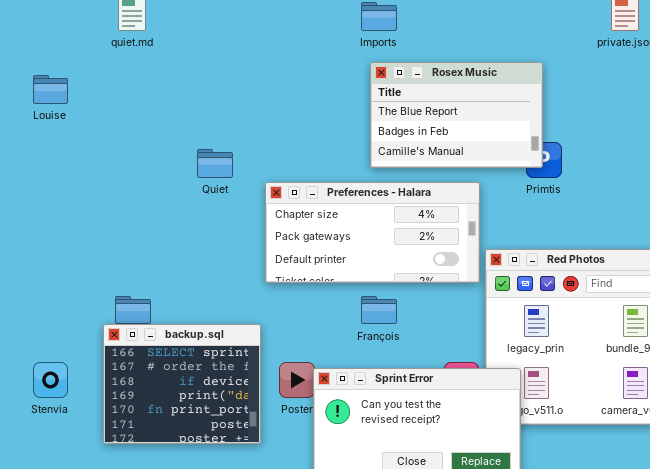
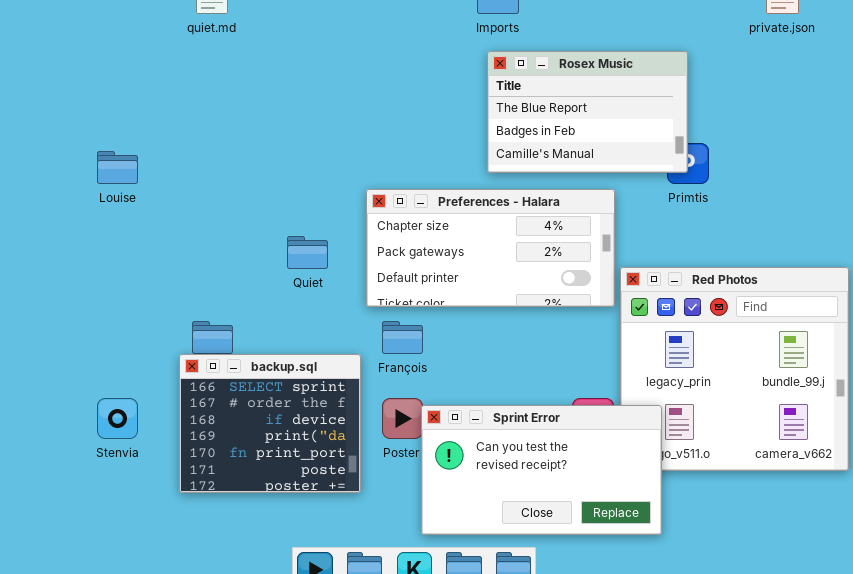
Louise: [33,75,68,104] -> [97,151,138,184], moved
Quiet: [197,149,233,178] -> [287,236,328,269], moved
François: [361,296,397,324] -> [382,321,423,354], moved

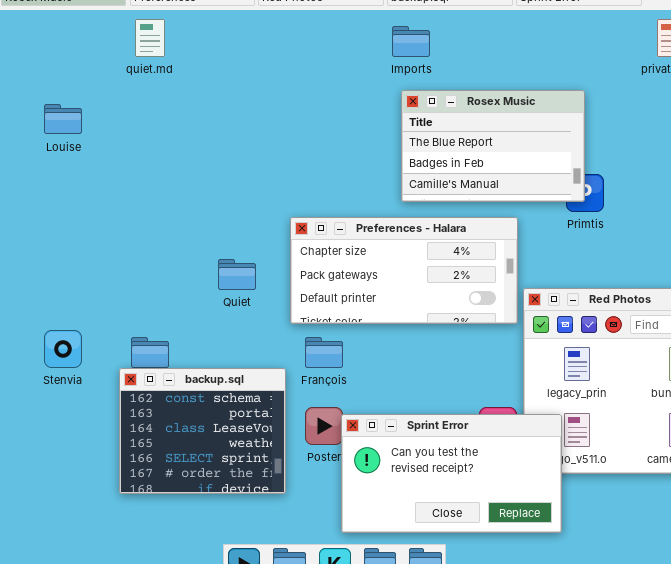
Louise: [97,151,138,184] -> [44,104,82,134], moved
backup.sql: [179,354,361,493] -> [119,368,286,494], scrolled up 4 rows
Stenvia: [97,398,138,439] -> [44,330,82,368], moved

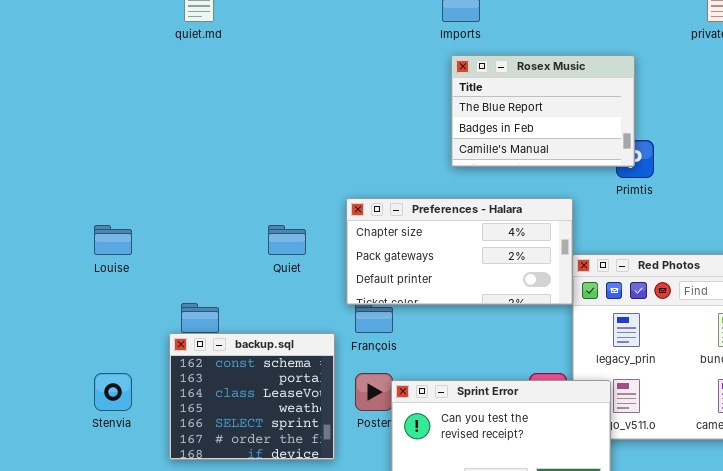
Louise: [44,104,82,134] -> [94,225,132,255], moved
Preferences - Halara: [290,217,518,324] -> [346,198,573,305], moved
Stenvia: [44,330,82,368] -> [94,373,132,411], moved

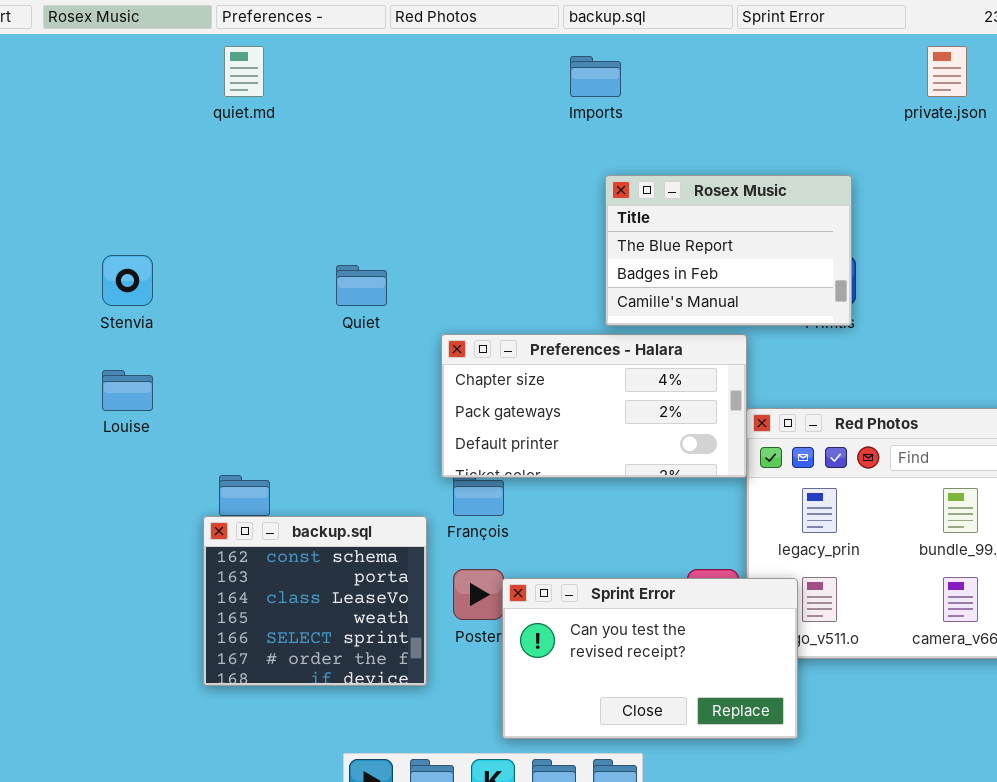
Rosex Music: [451,55,635,167] -> [605,175,852,326], moved
Quiet: [268,225,306,255] -> [336,265,387,306], moved
Stenvia: [94,373,132,411] -> [102,255,153,306], moved

